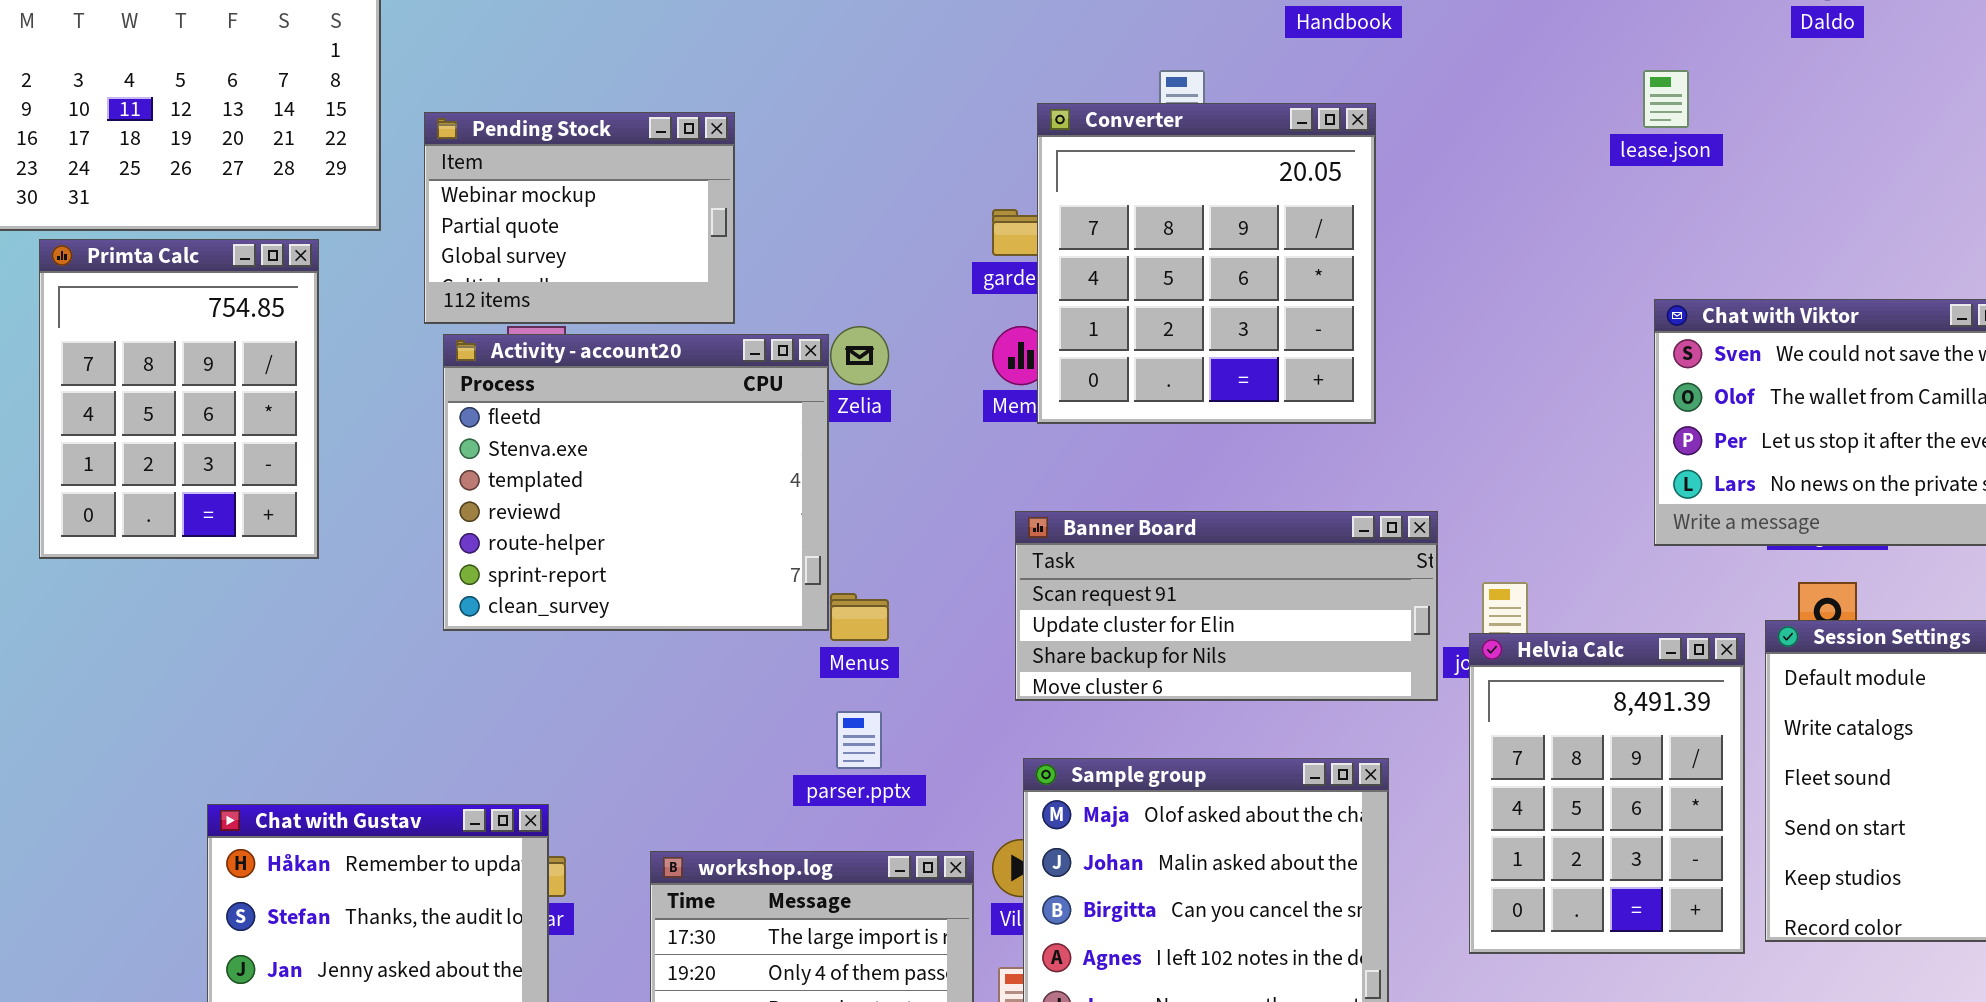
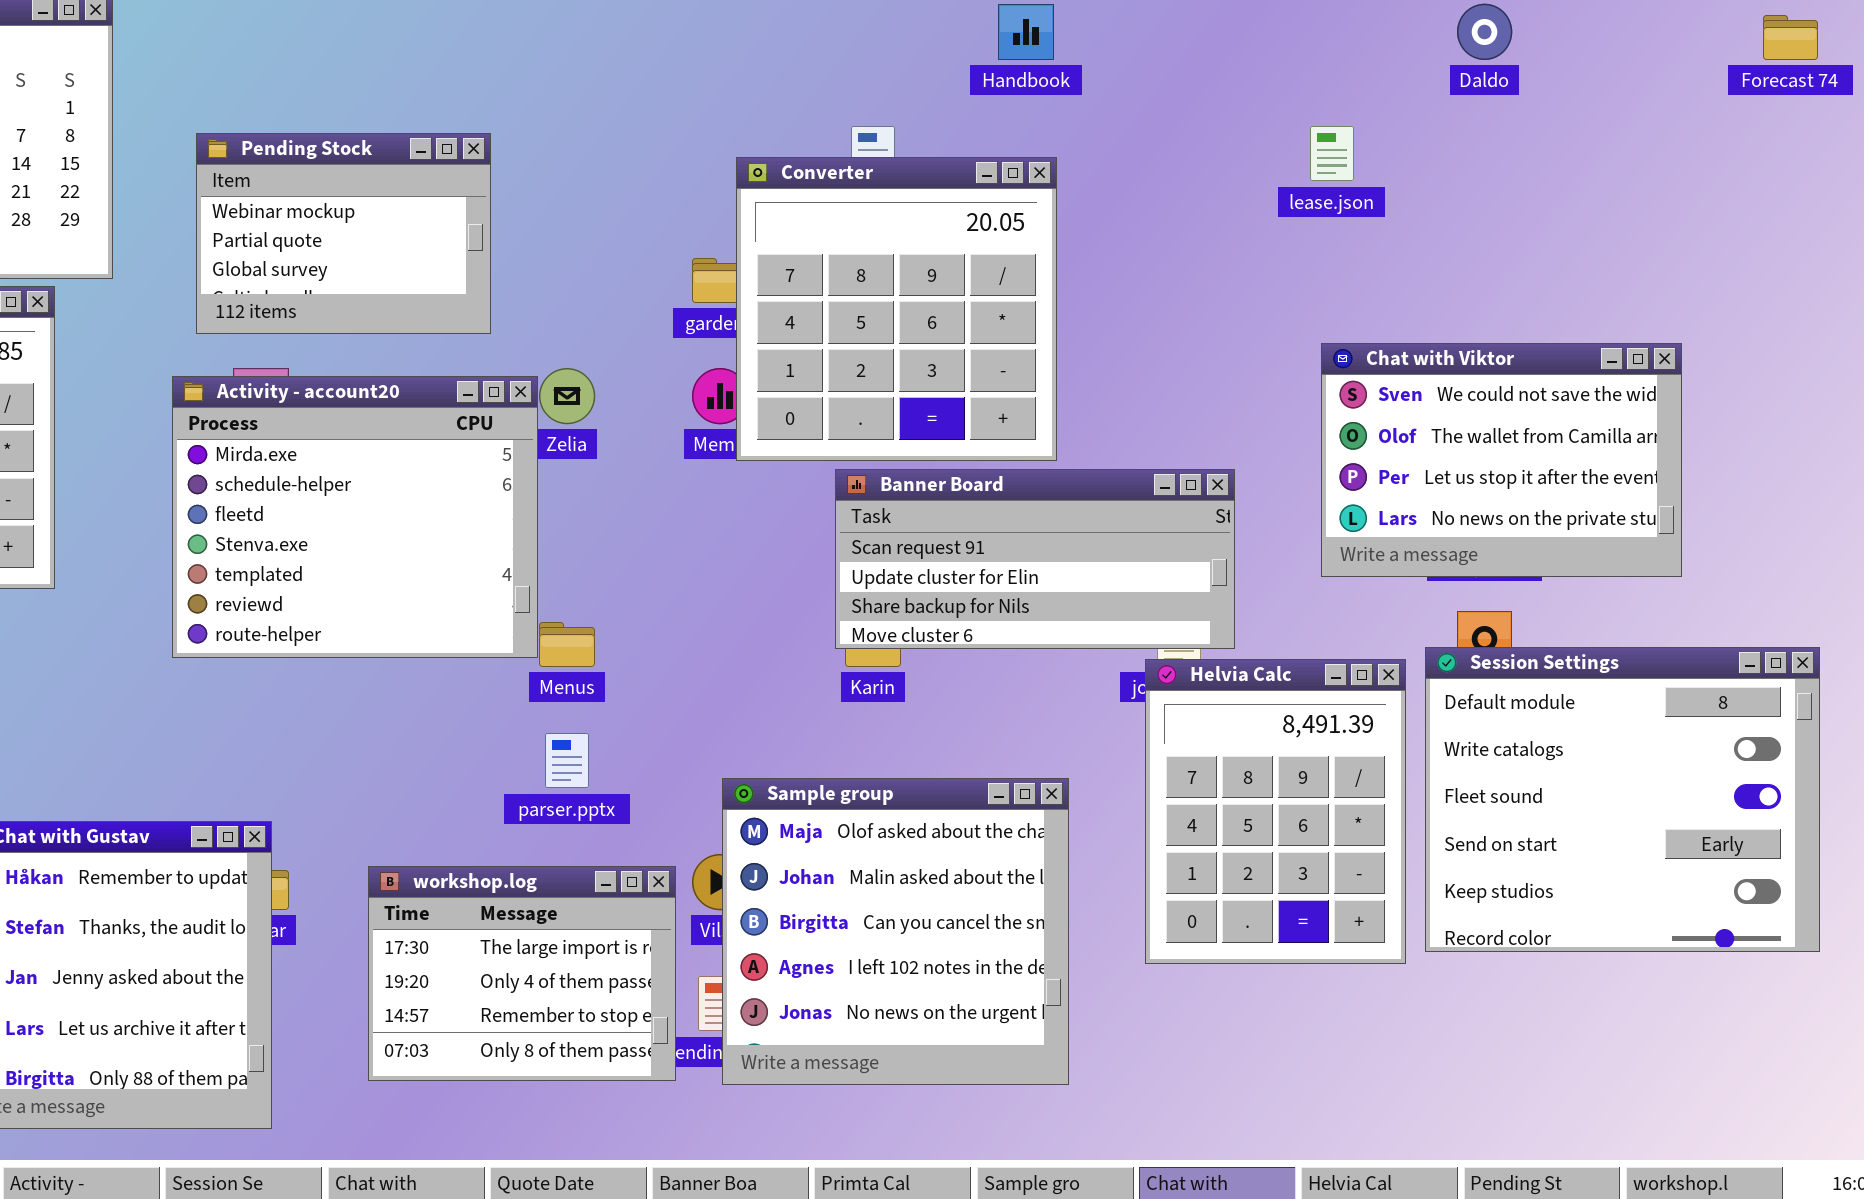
Pending Stock: [424,112,735,324] -> [196,133,491,334], moved
Activity - account20: [443,334,829,631] -> [172,376,538,658], scrolled up 2 rows
Banner Board: [1015,511,1438,701] -> [835,469,1235,649], moved

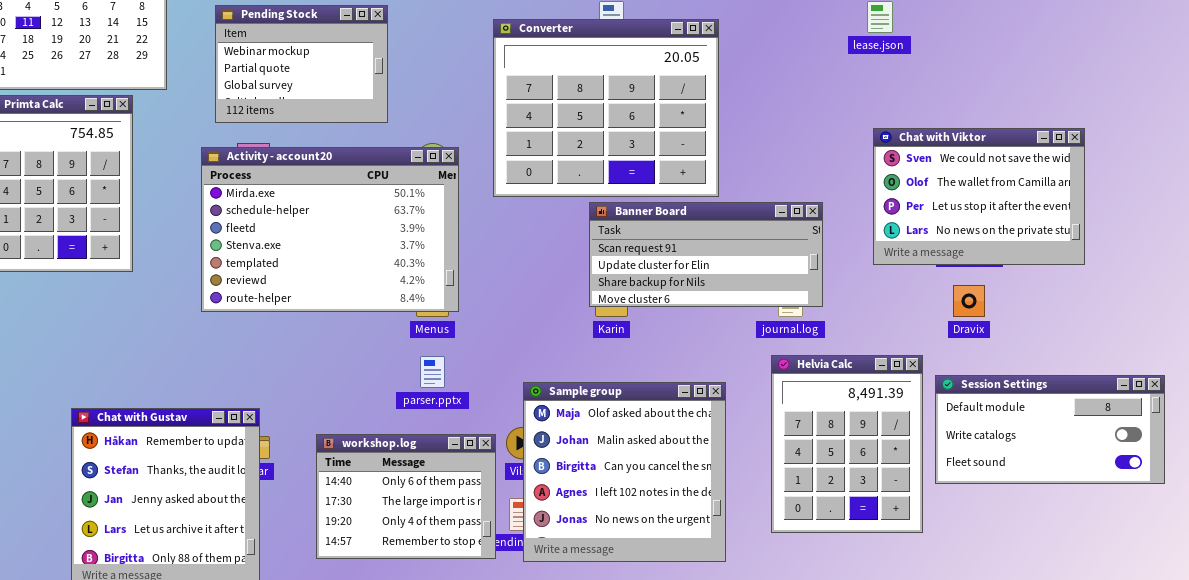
Converter: [736,157,1057,461] -> [493,19,719,197], resized
Activity - account20: [172,376,538,658] -> [201,147,459,312], resized
Session Settings: [1425,647,1820,952] -> [935,375,1165,484], resized
Helvia Calc: [1145,659,1406,964] -> [771,355,923,533], moved
workshop.log: [368,866,676,1081] -> [316,434,496,559], scrolled up 1 row

